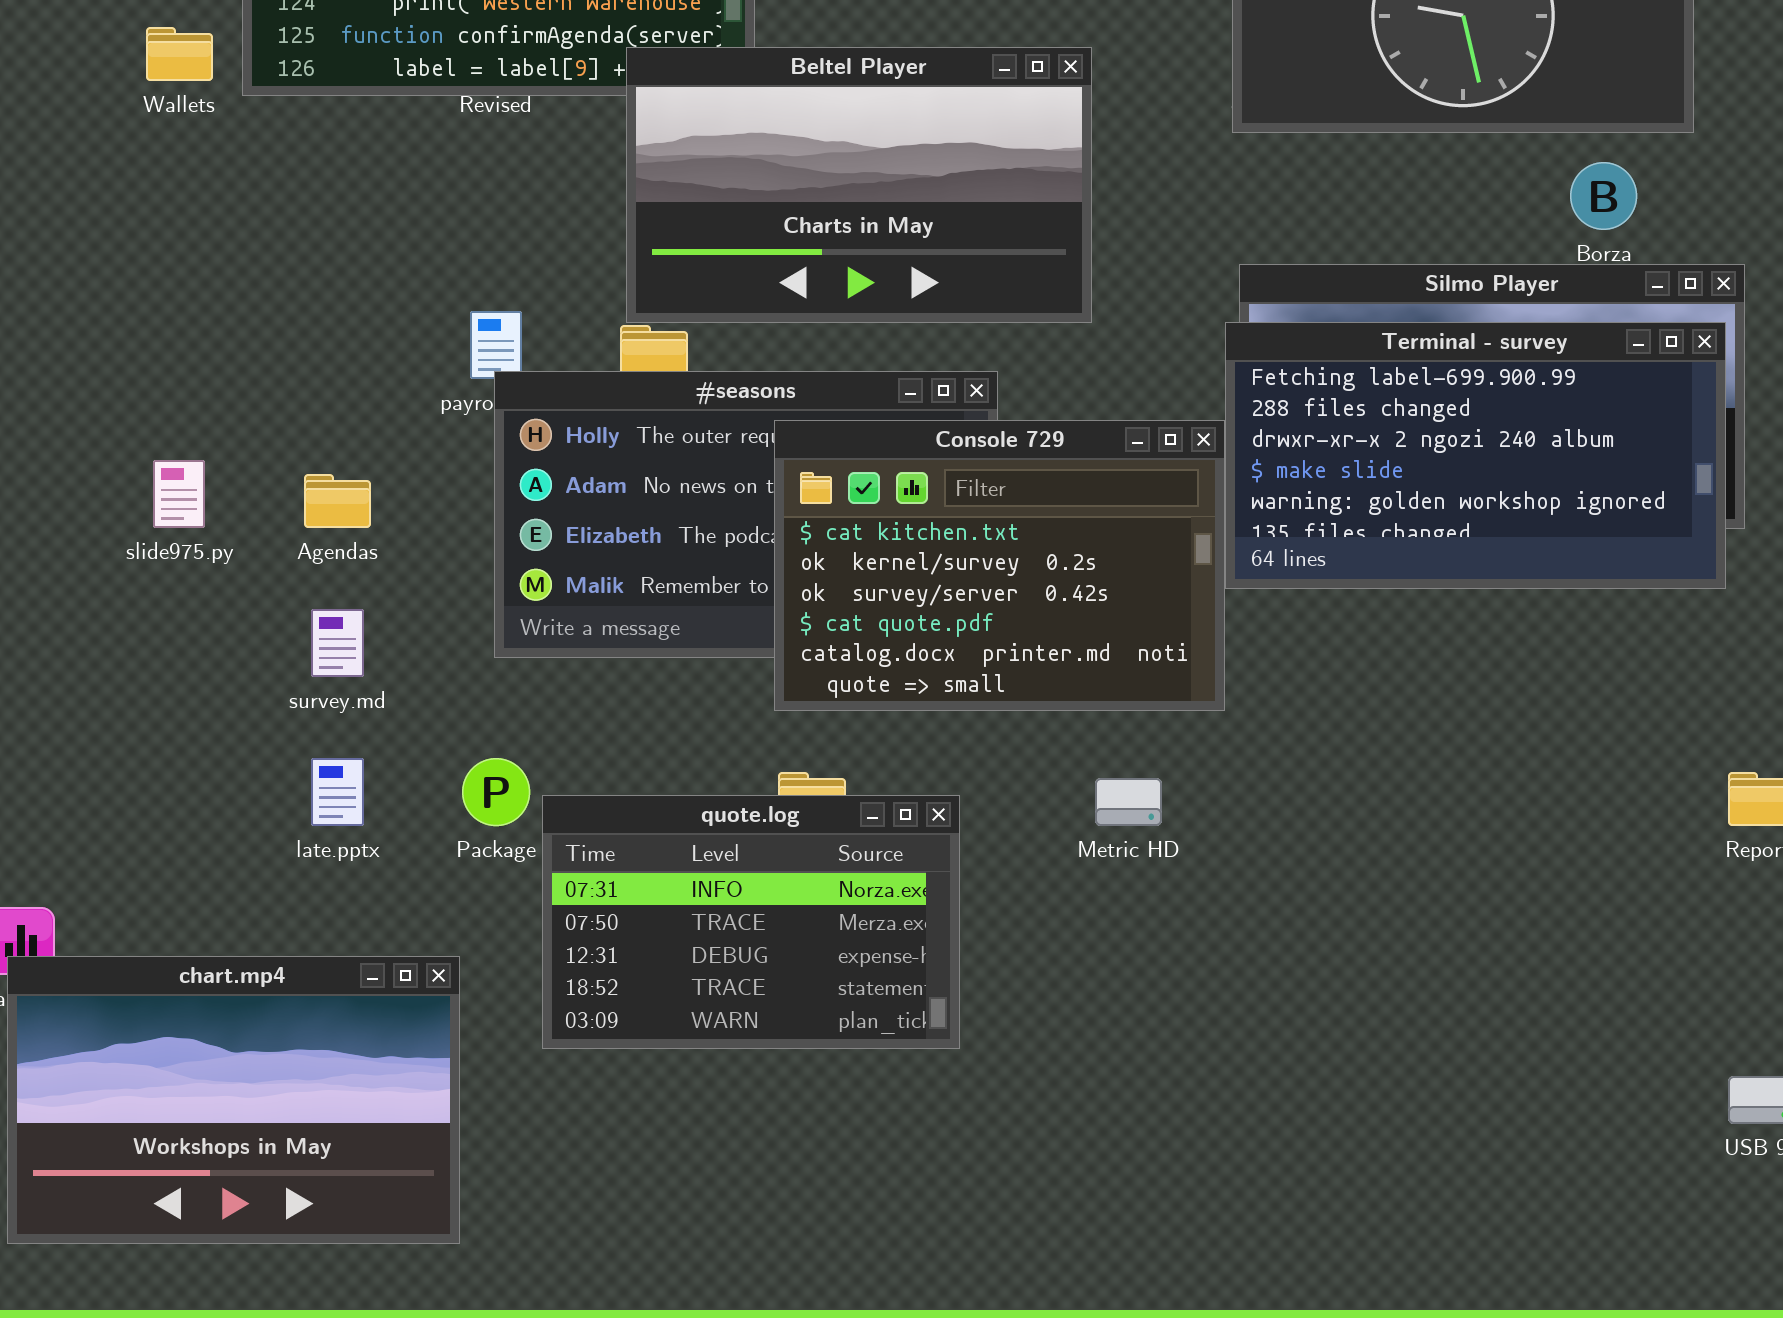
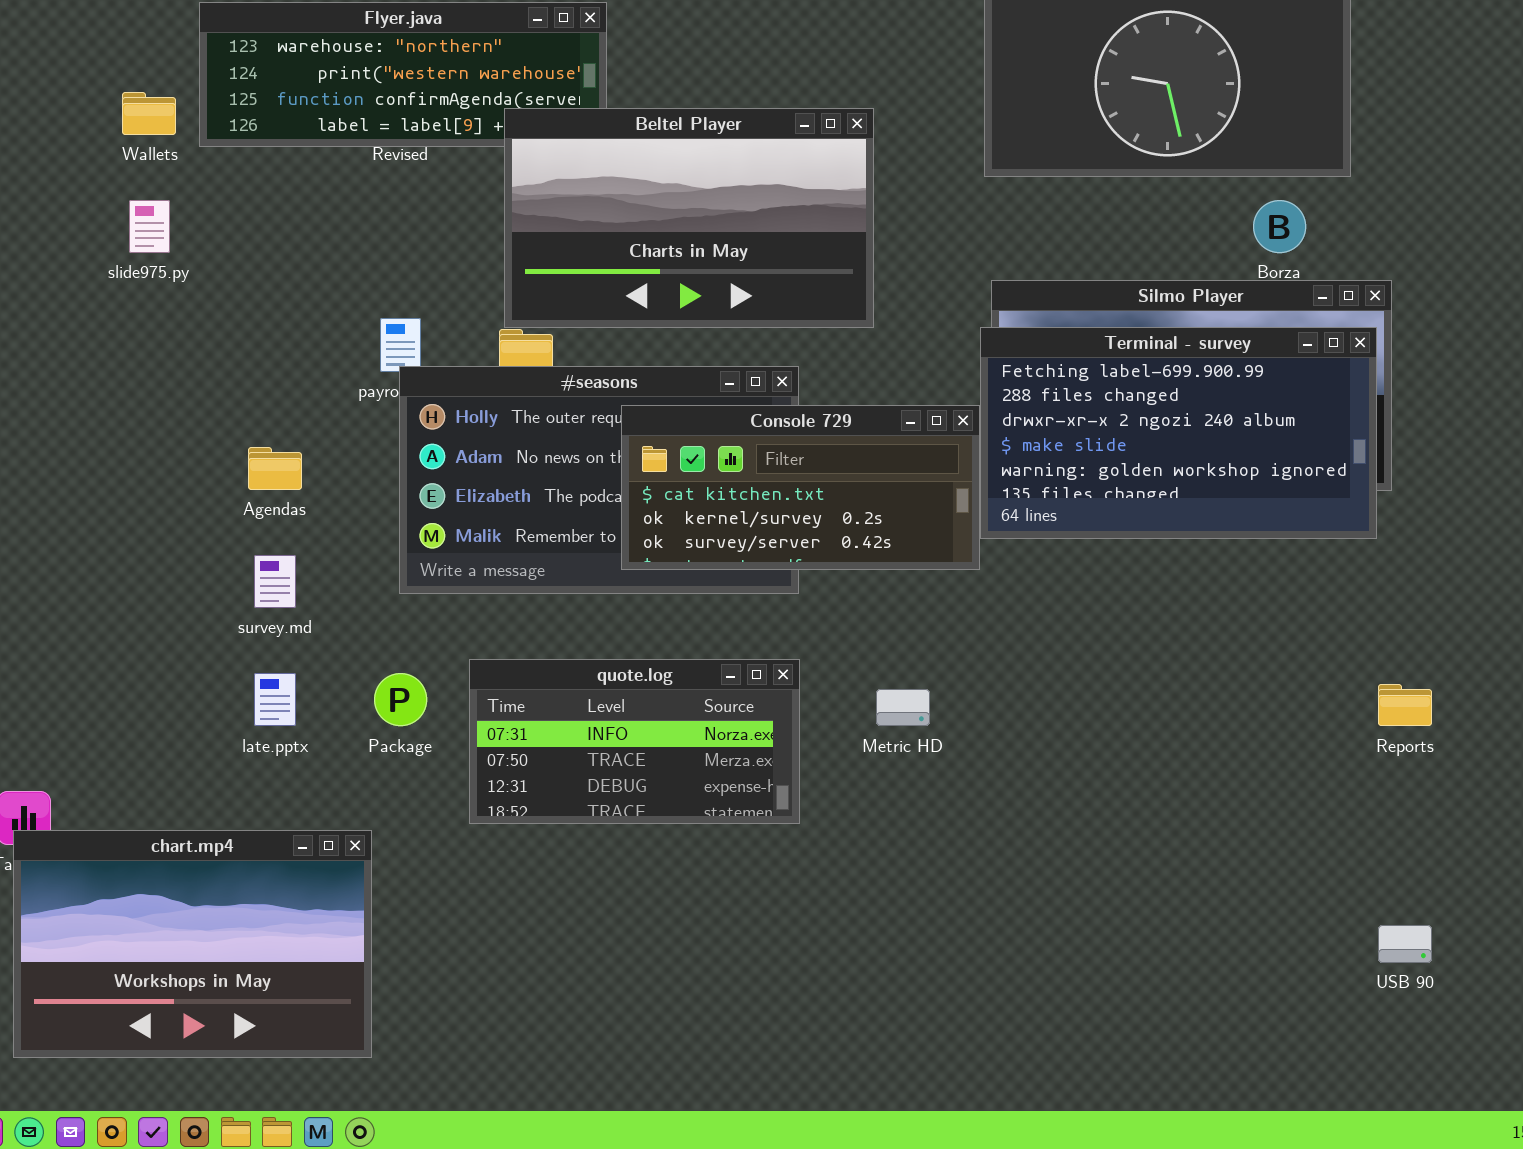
Console 729: [774,420,1225,711] -> [621,405,980,570], resized
slide975.py: [153,460,205,528] -> [129,200,170,253], moved
quote.log: [542,795,960,1049] -> [469,659,800,824], moved, resized

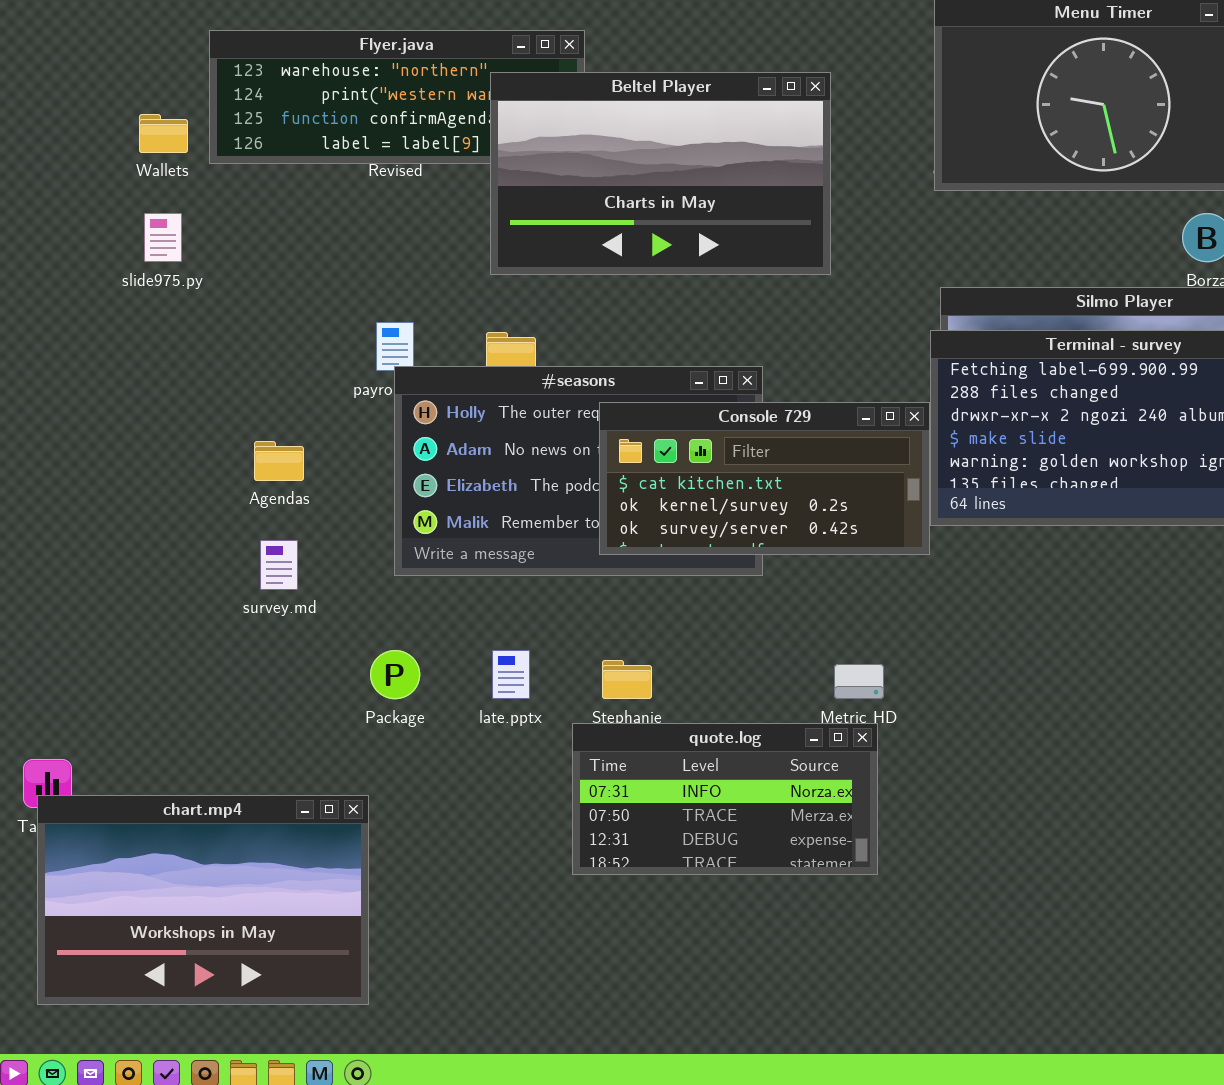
Beltel Player: [504,108,874,328] -> [490,72,831,275], moved
quote.log: [469,659,800,824] -> [572,723,878,875], moved
late.pptx: [254,673,296,726] -> [492,650,530,699], moved

